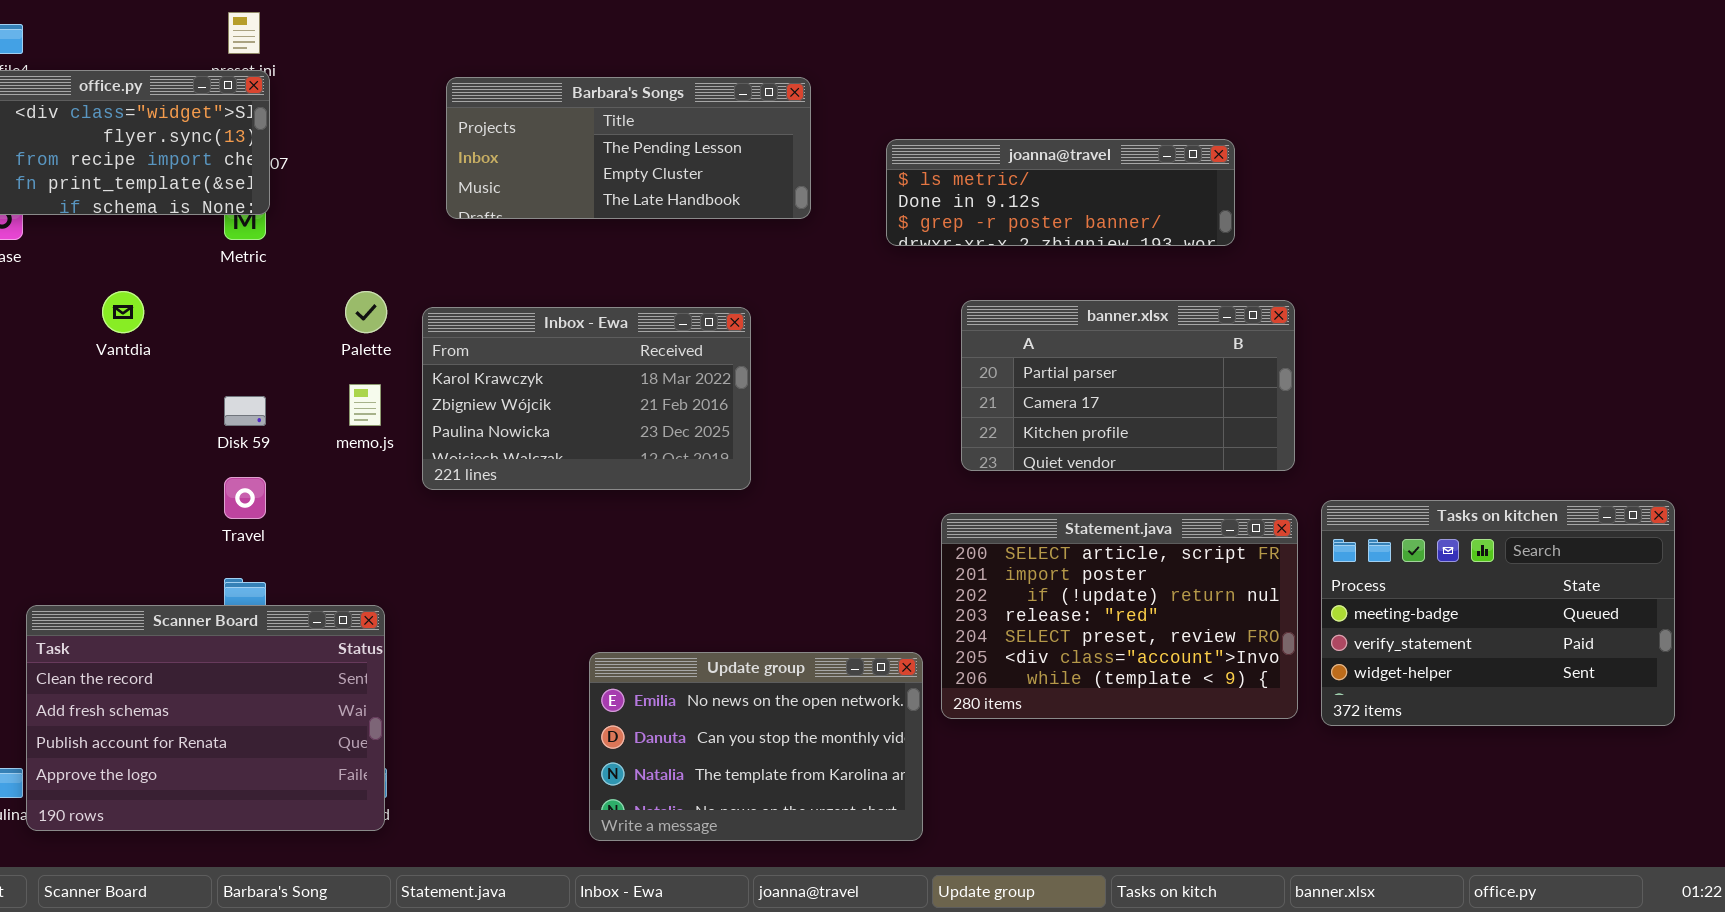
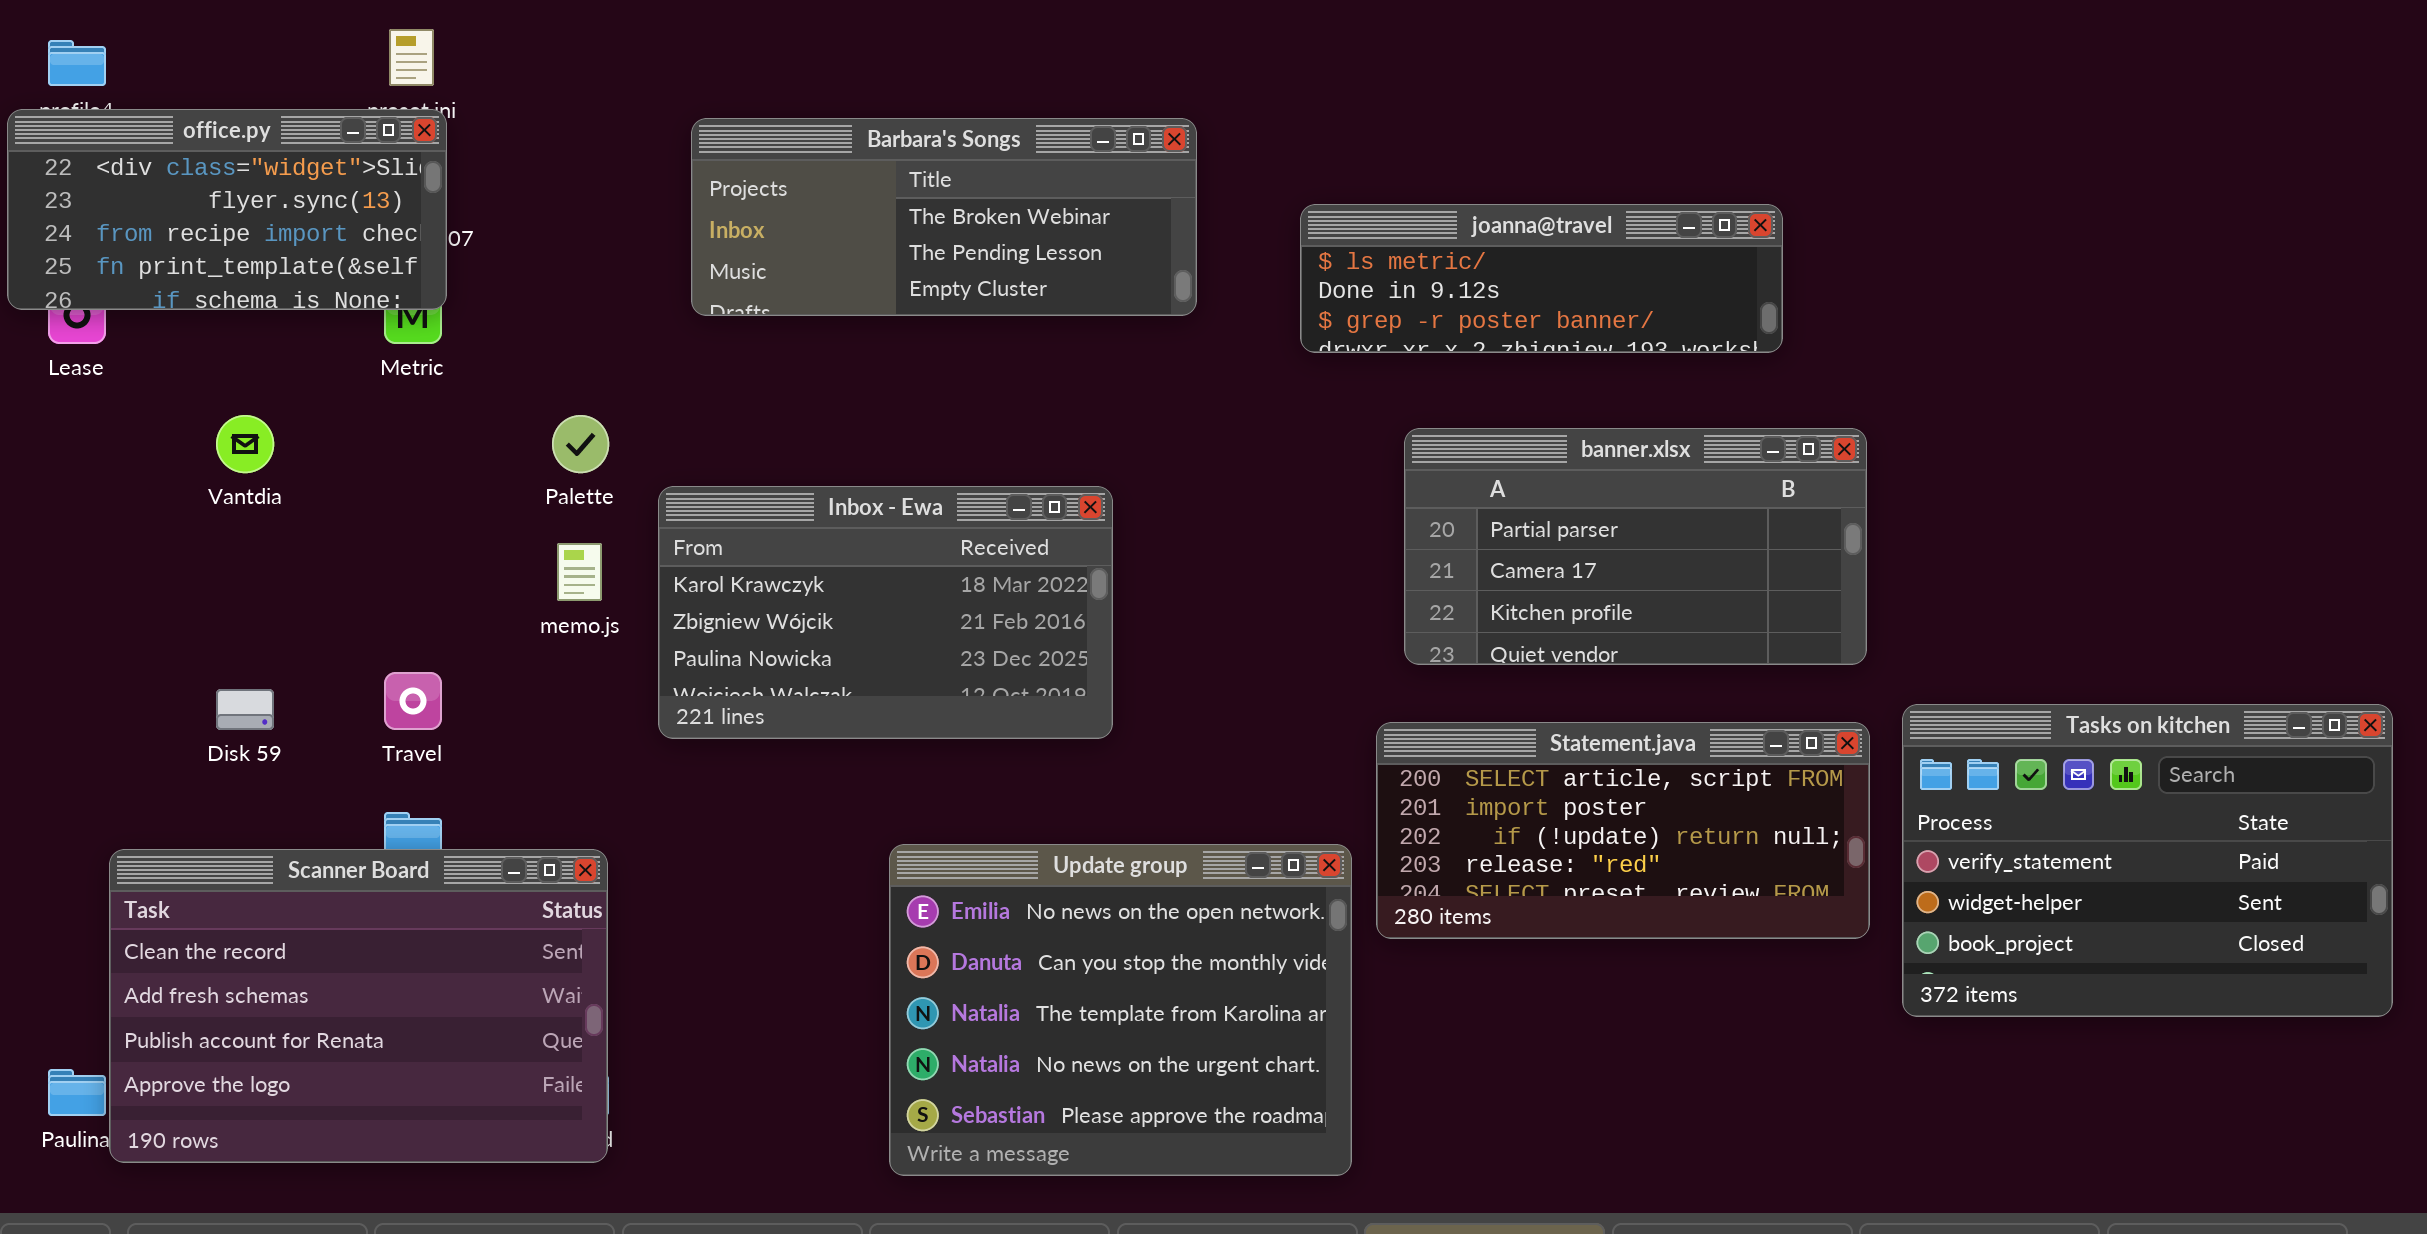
Barbara's Songs: [446,77,811,219] -> [691,118,1197,316], scrolled up 1 row
Inbox - Ewa: [422,307,751,490] -> [658,486,1113,739], moved
Disk 59: [224,396,266,426] -> [216,689,274,730], moved
Tasks on kitchen: [1321,500,1675,726] -> [1902,704,2393,1017], scrolled down 1 row
Statement.java: [941,513,1298,719] -> [1376,722,1870,939], resized
Update group: [589,652,923,841] -> [889,844,1352,1176], resized

